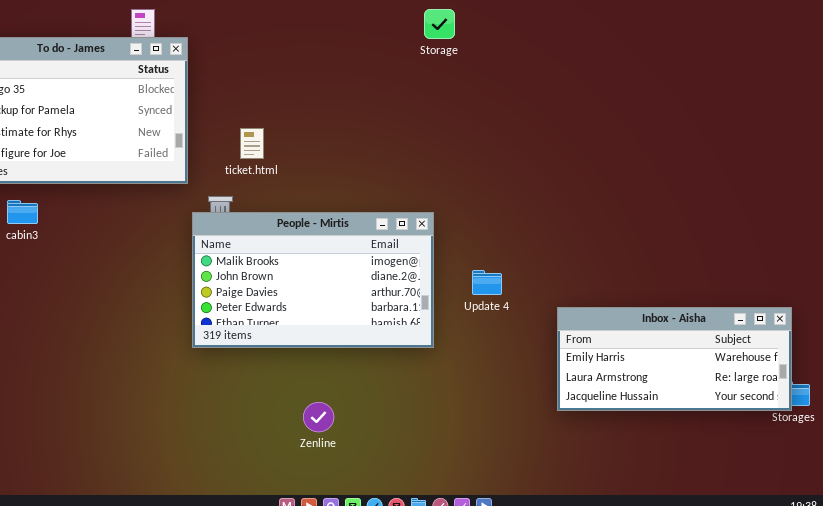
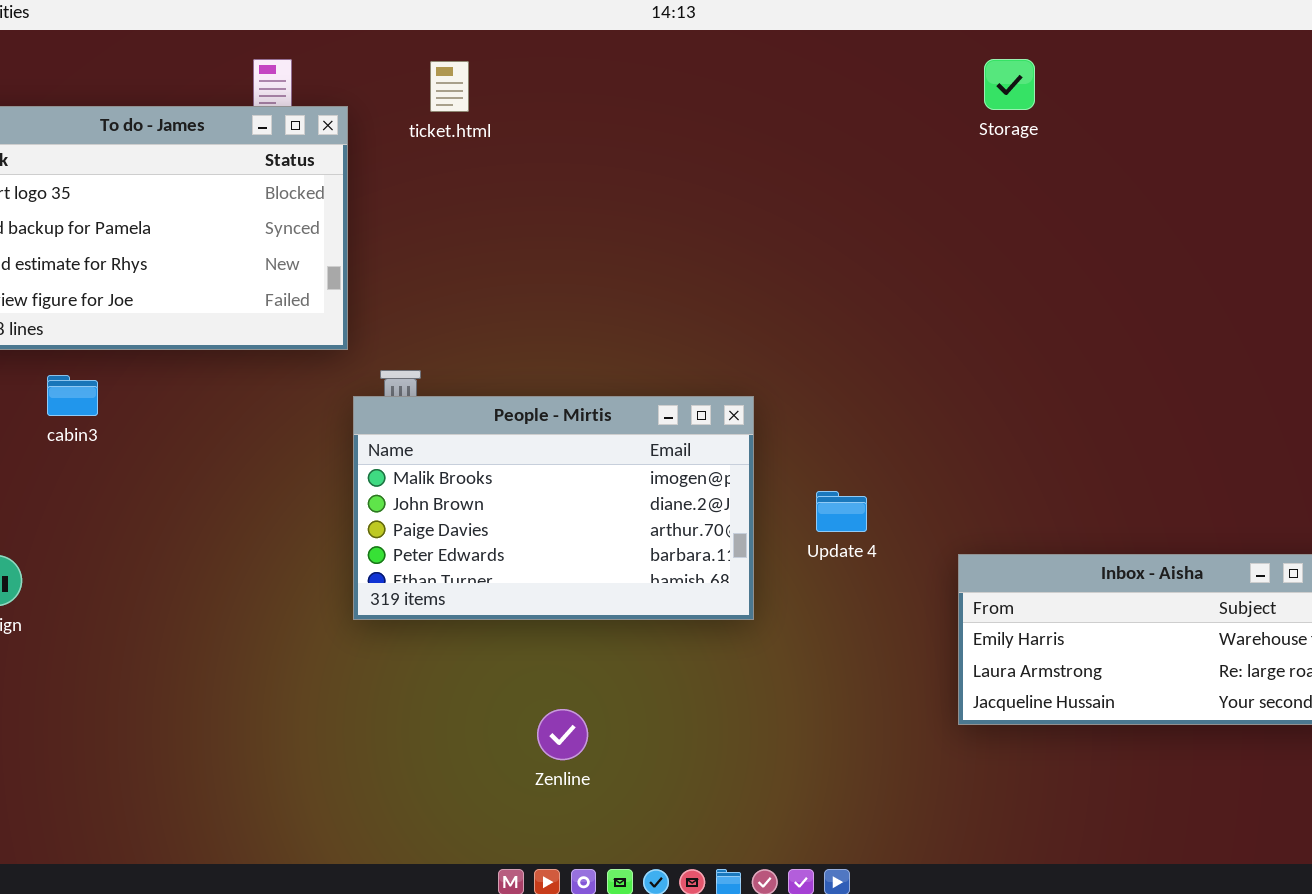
Storage: [424,9,455,39] -> [984,59,1035,110], moved
ticket.html: [240,128,264,159] -> [430,61,469,112], moved

